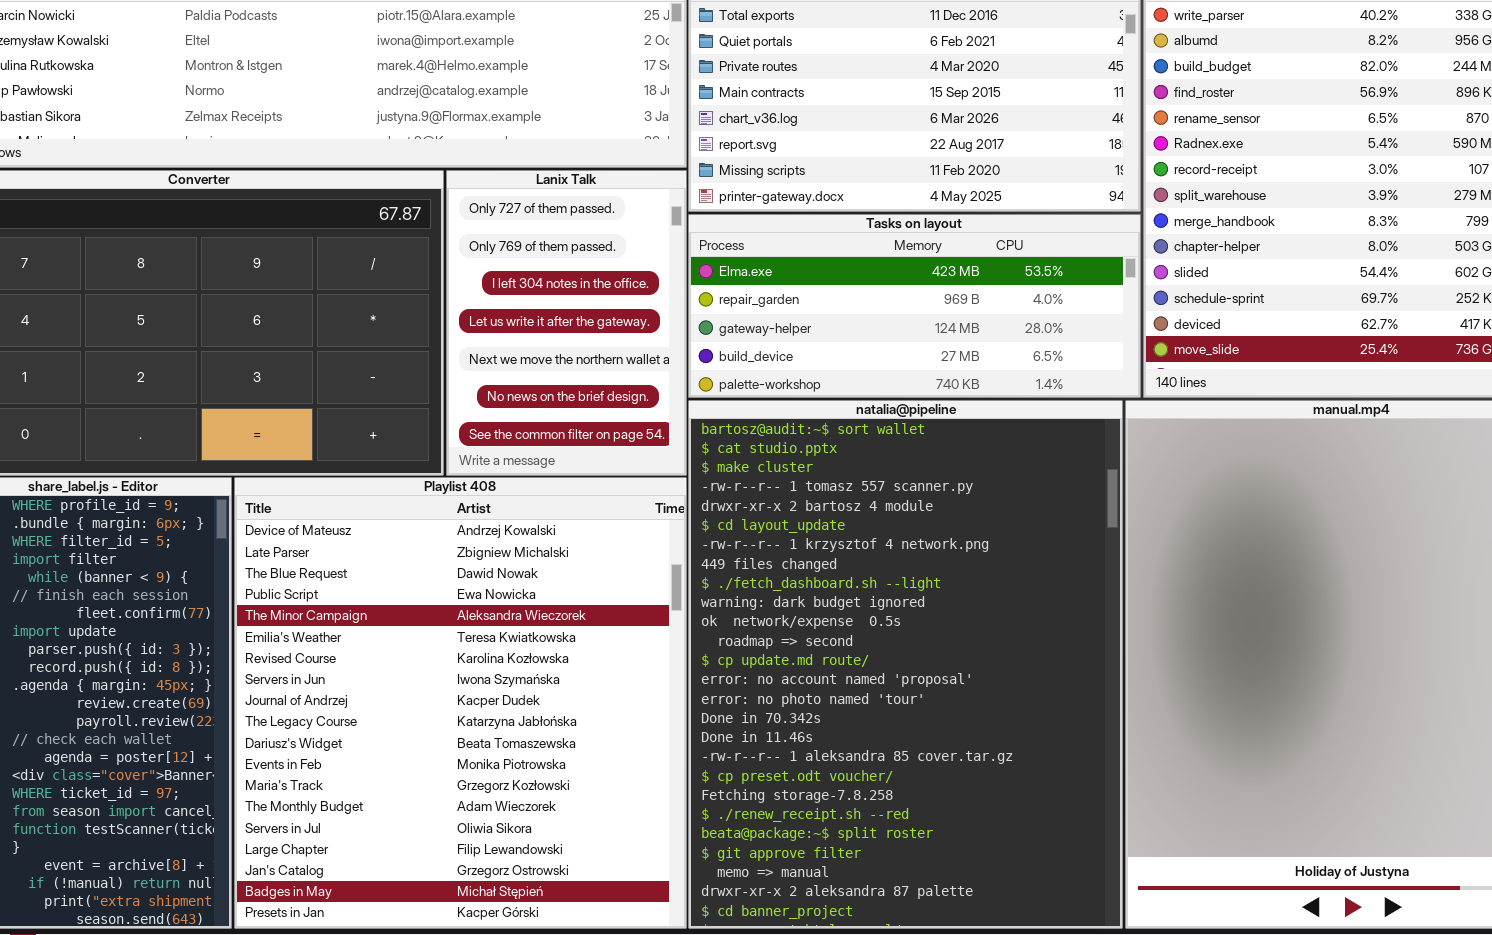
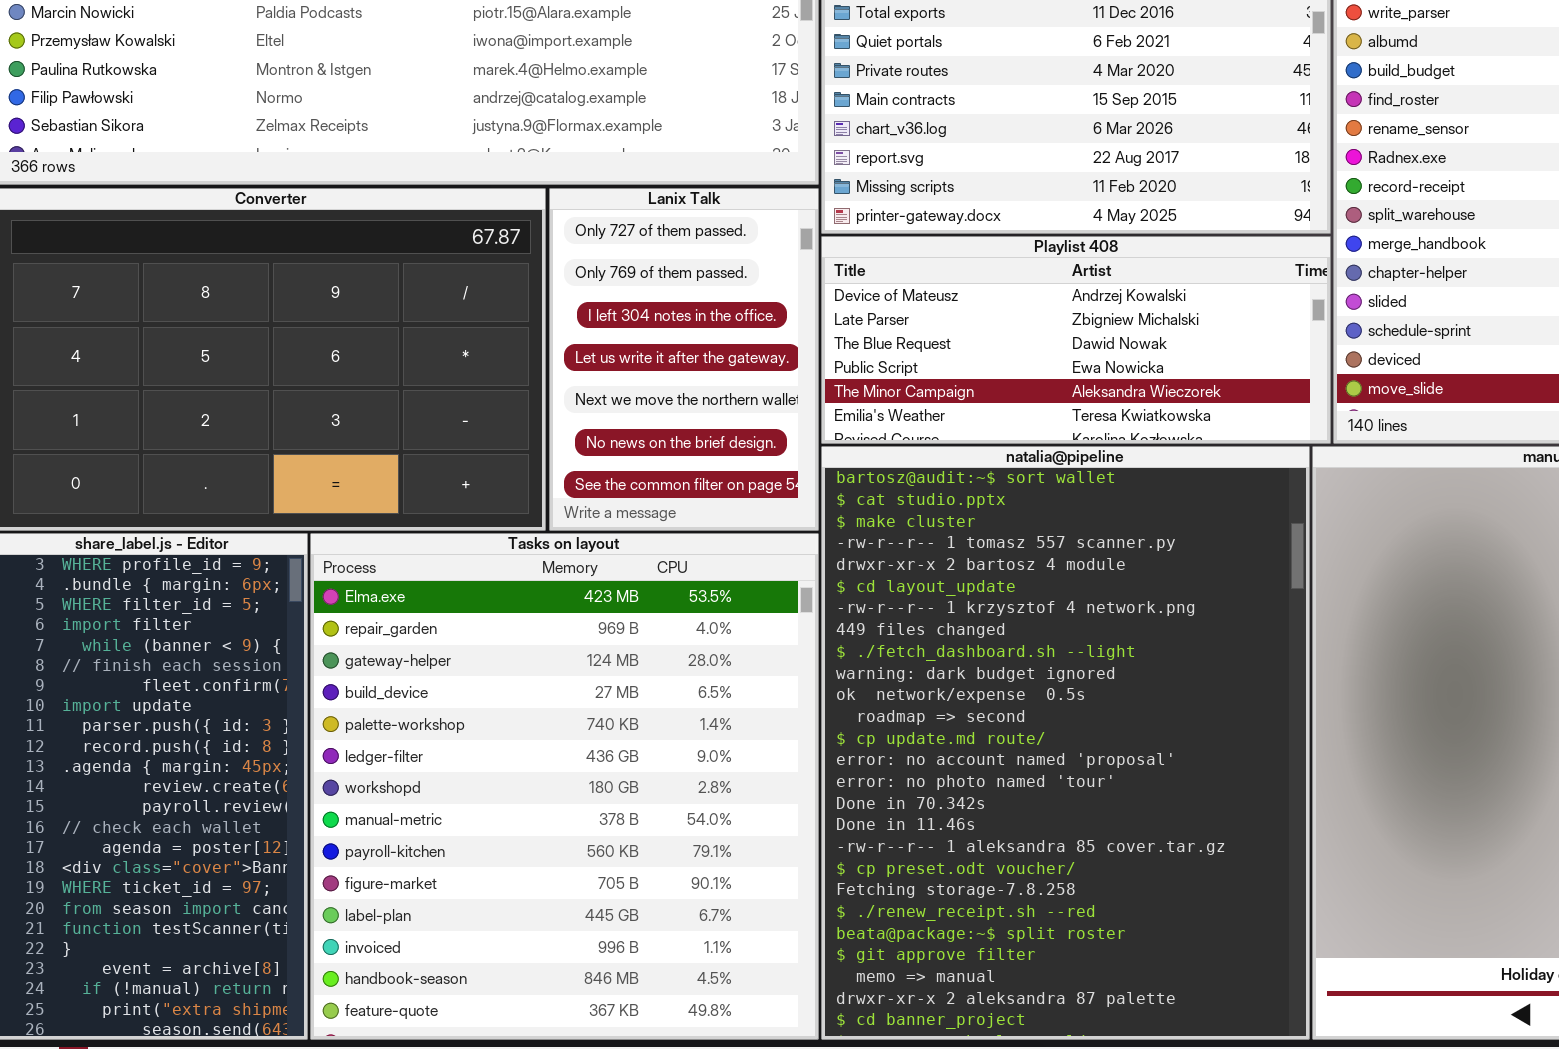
Tasks on layout: [688,214,1141,398] -> [310,533,819,1040], moved, resized
Playlist 408: [234,477,687,929] -> [821,236,1331,444], moved, resized

